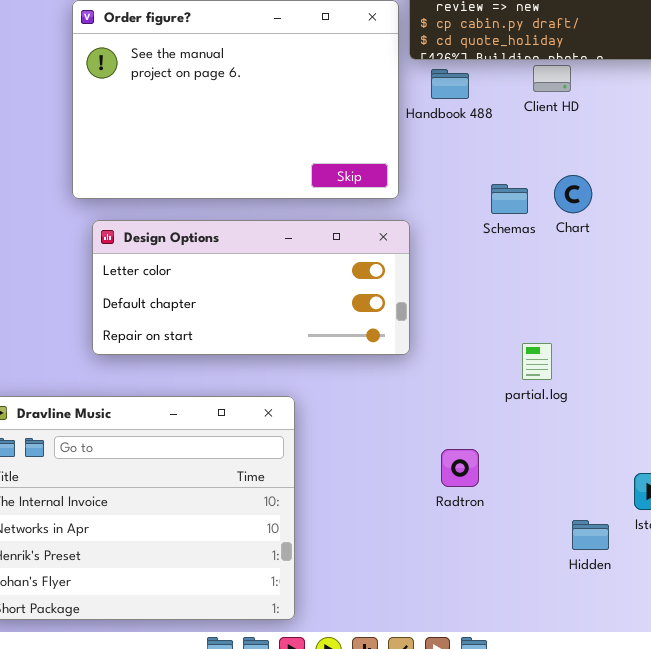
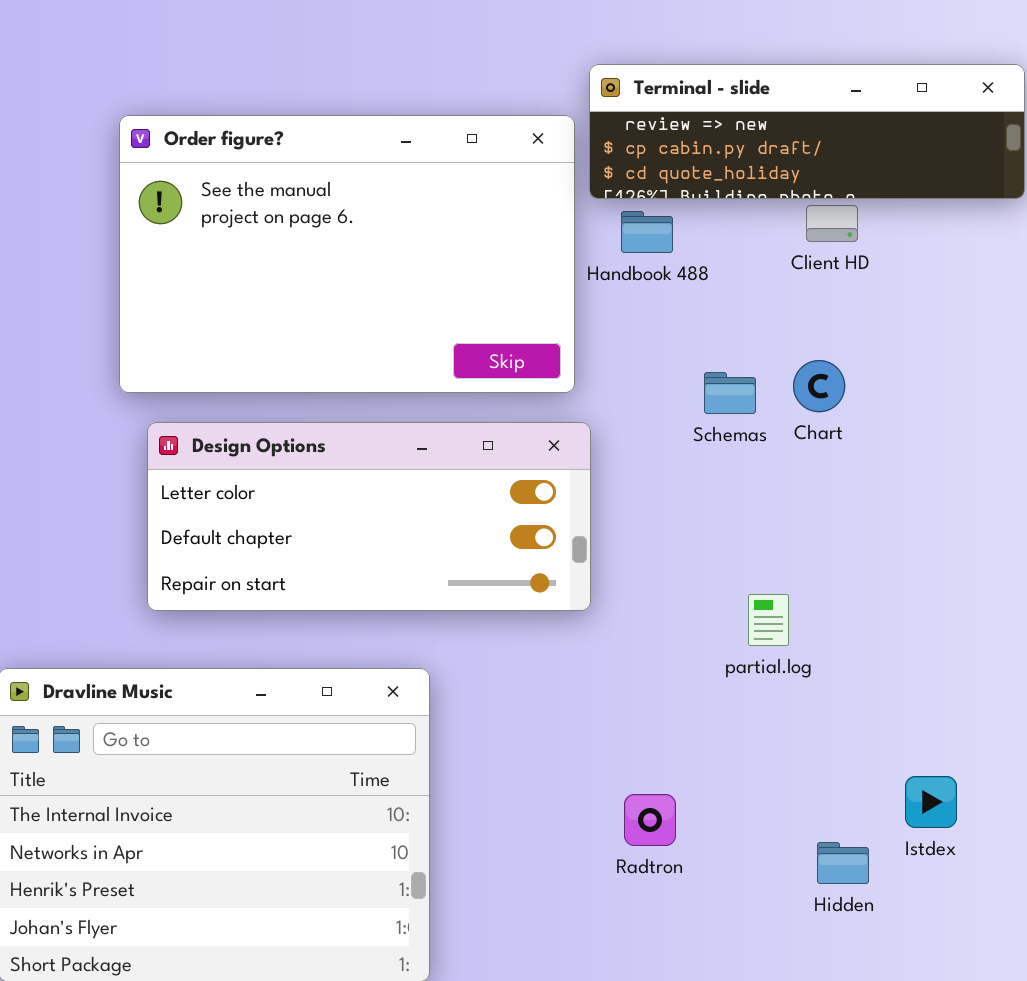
Client HD: [533,65,571,92] -> [806,205,858,242], moved
Radtron: [441,449,479,487] -> [624,794,676,846], moved

